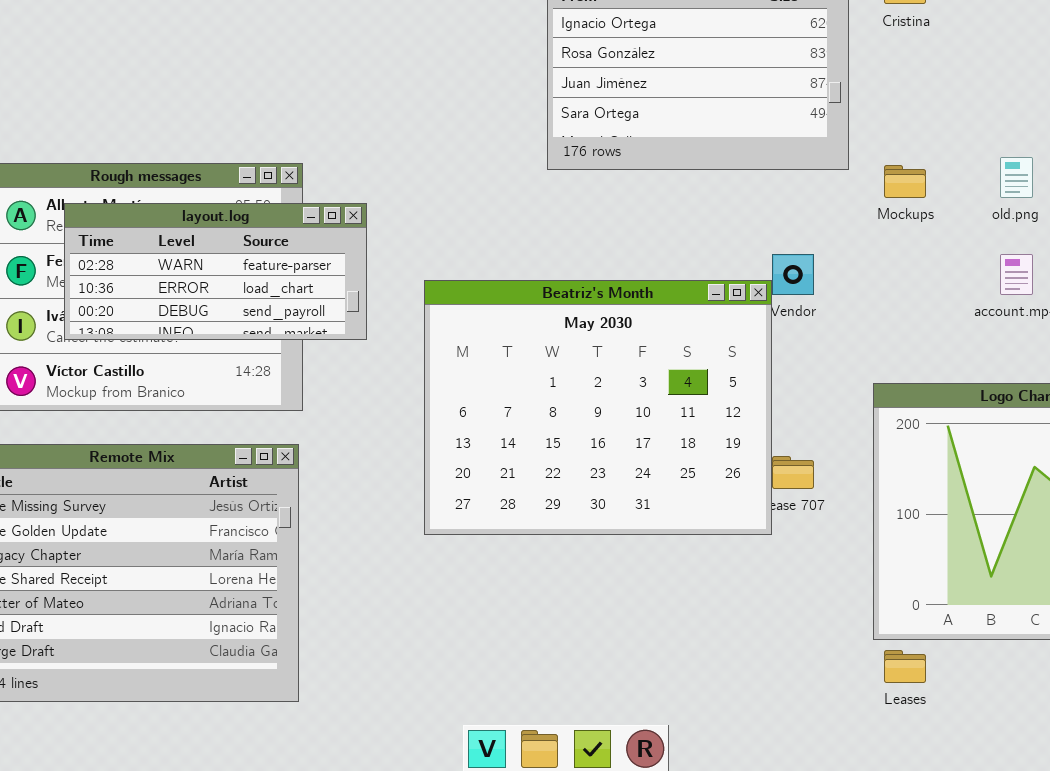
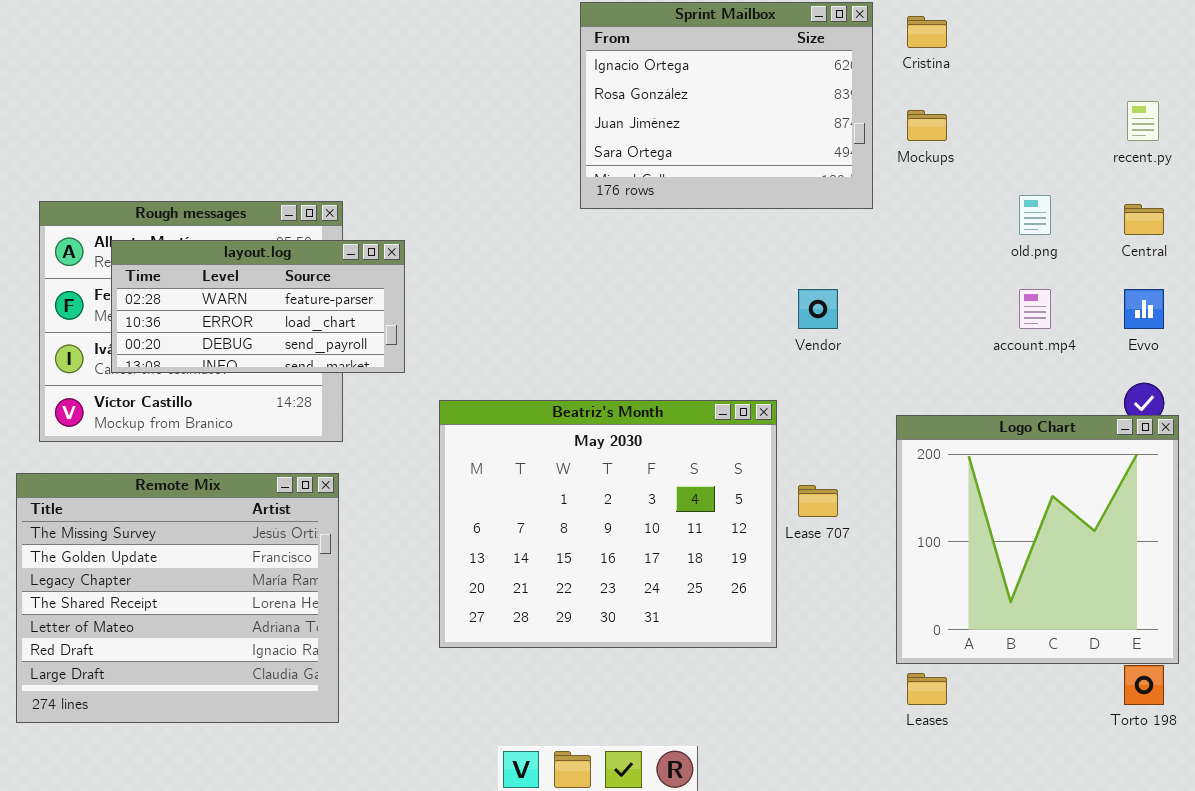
Mockups: [884,165,926,198] -> [907,110,947,141], moved
Beatriz's Month: [424,280,772,535] -> [439,400,777,648], moved

